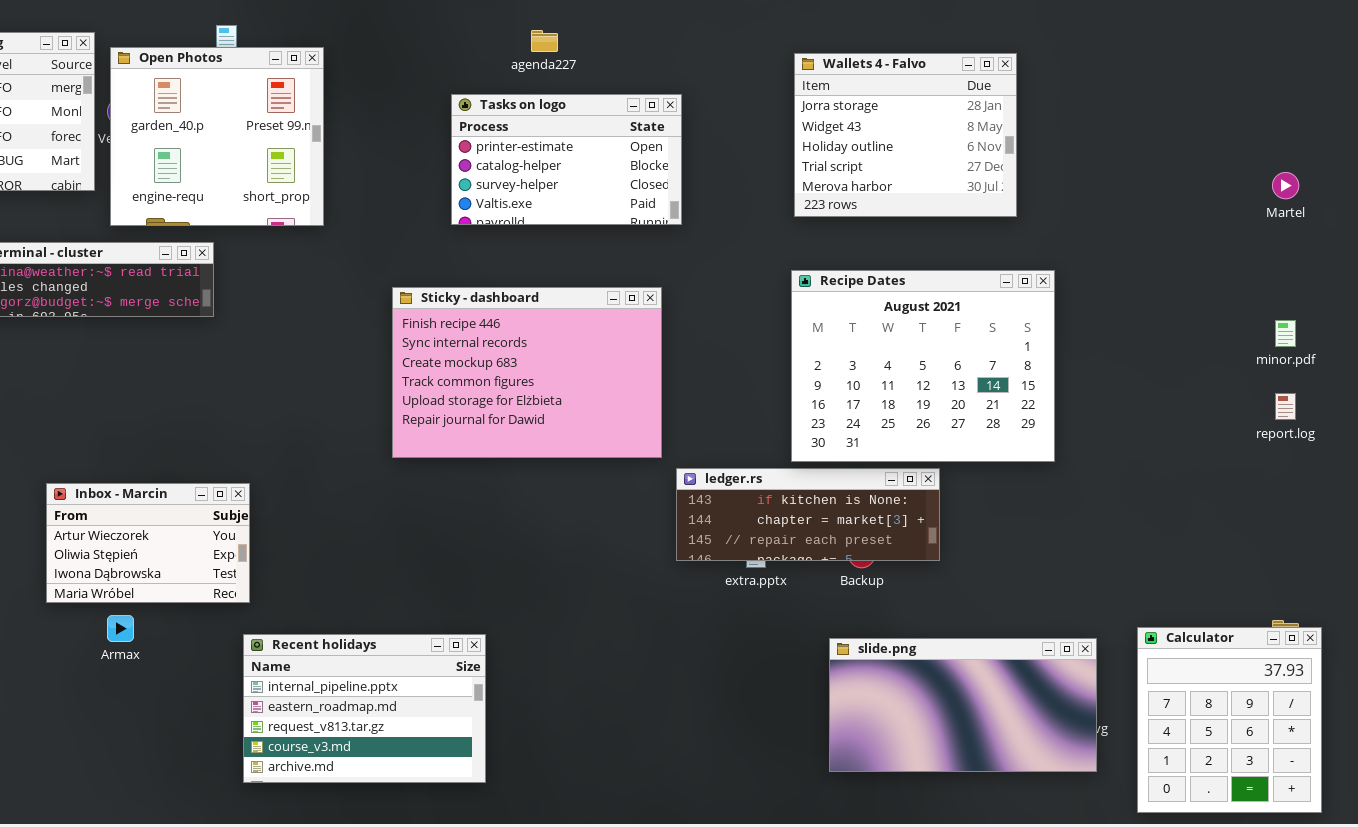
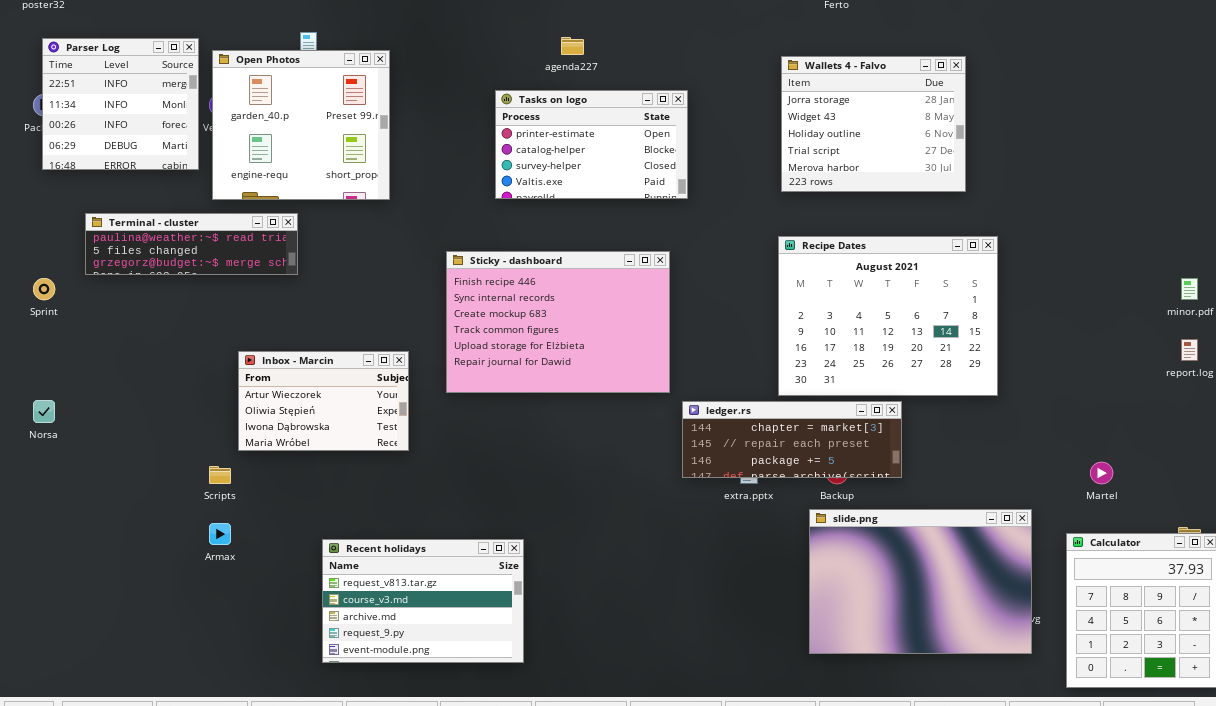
Martel: [1272,172,1299,199] -> [1090,462,1113,484], moved
ledger.rs: [676,468,940,561] -> [682,401,902,478], scrolled down 1 row
Inbox - Marcin: [46,483,250,603] -> [238,351,409,451], moved
Recent holidays: [243,634,486,783] -> [322,539,524,663], scrolled down 2 rows
slide.png: [829,638,1097,772] -> [809,509,1032,654], resized

